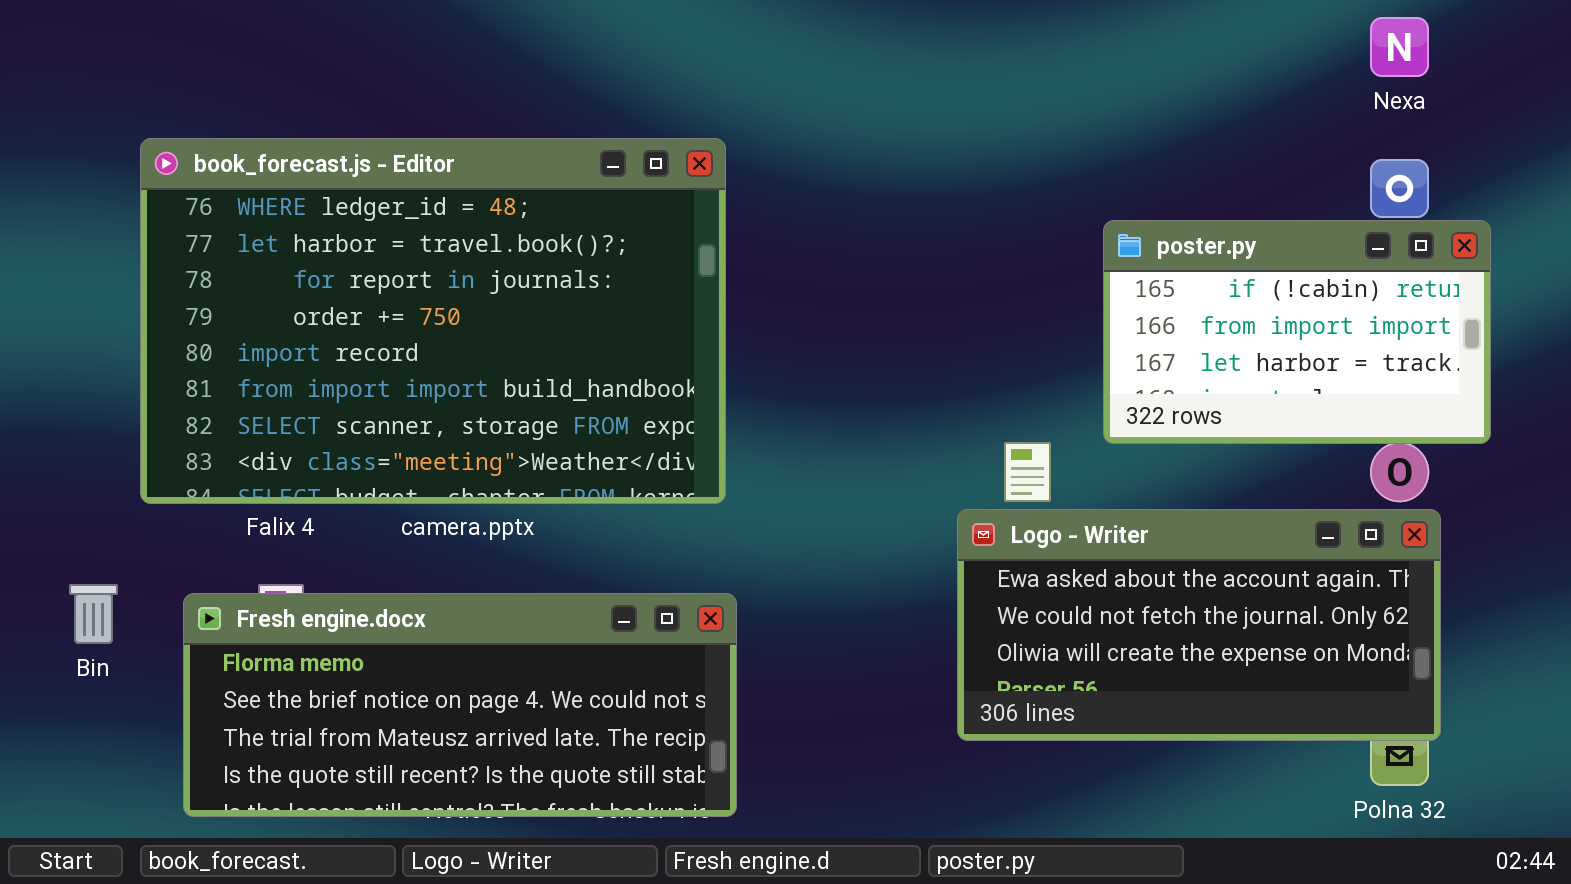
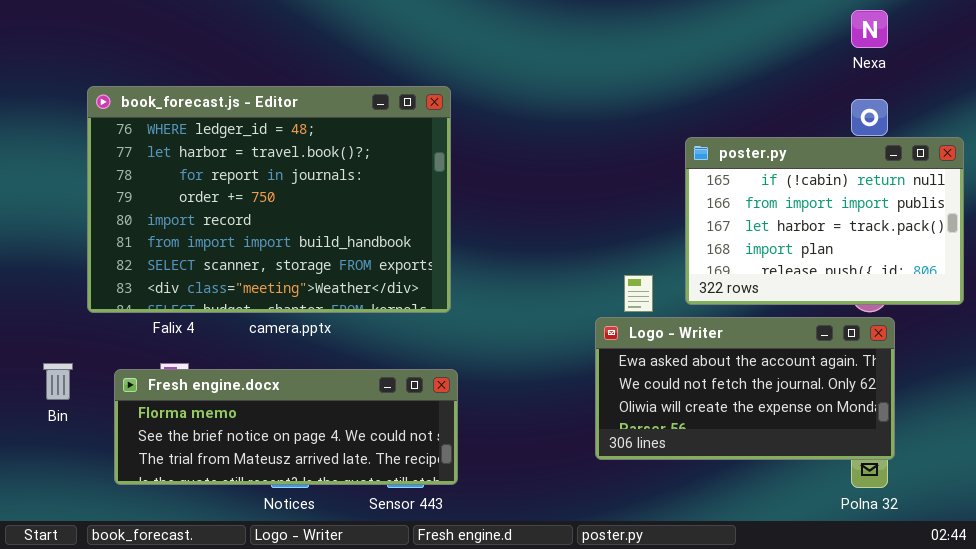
poster.py: [1103,220,1491,444] -> [685,137,964,305], resized
Fresh engine.docx: [183,593,737,817] -> [114,369,458,485], resized

